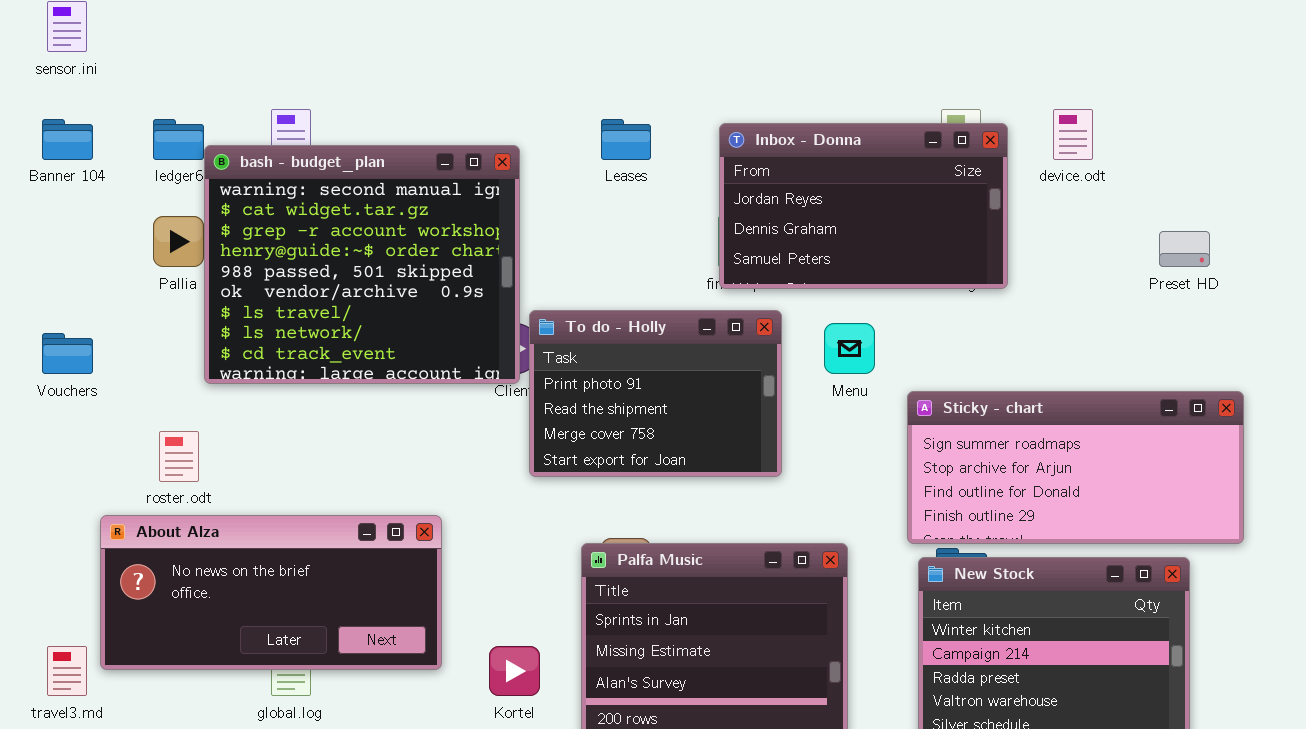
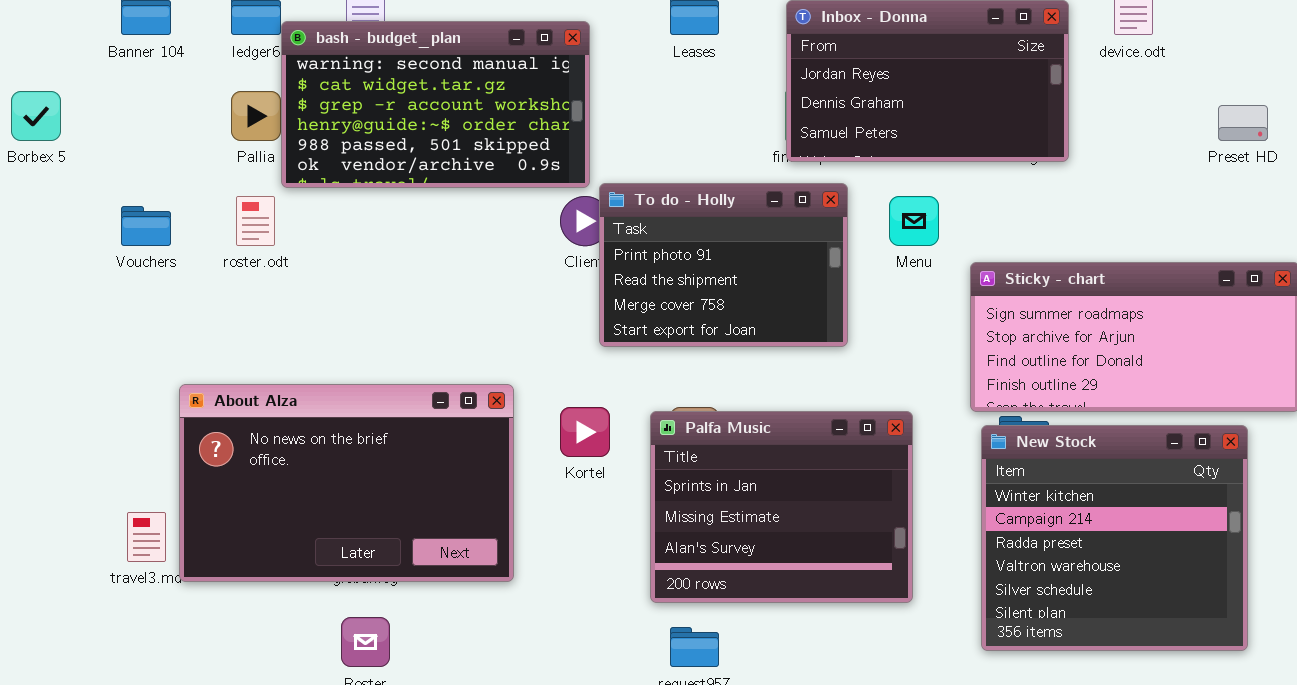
bash - budget_plan: [204,145,520,384] -> [281,21,590,188], resized
roster.odt: [159,431,199,482] -> [236,196,275,246], moved
About Alza: [100,515,442,670] -> [179,384,514,582], resized
Kortel: [489,646,540,696] -> [560,407,610,457], moved

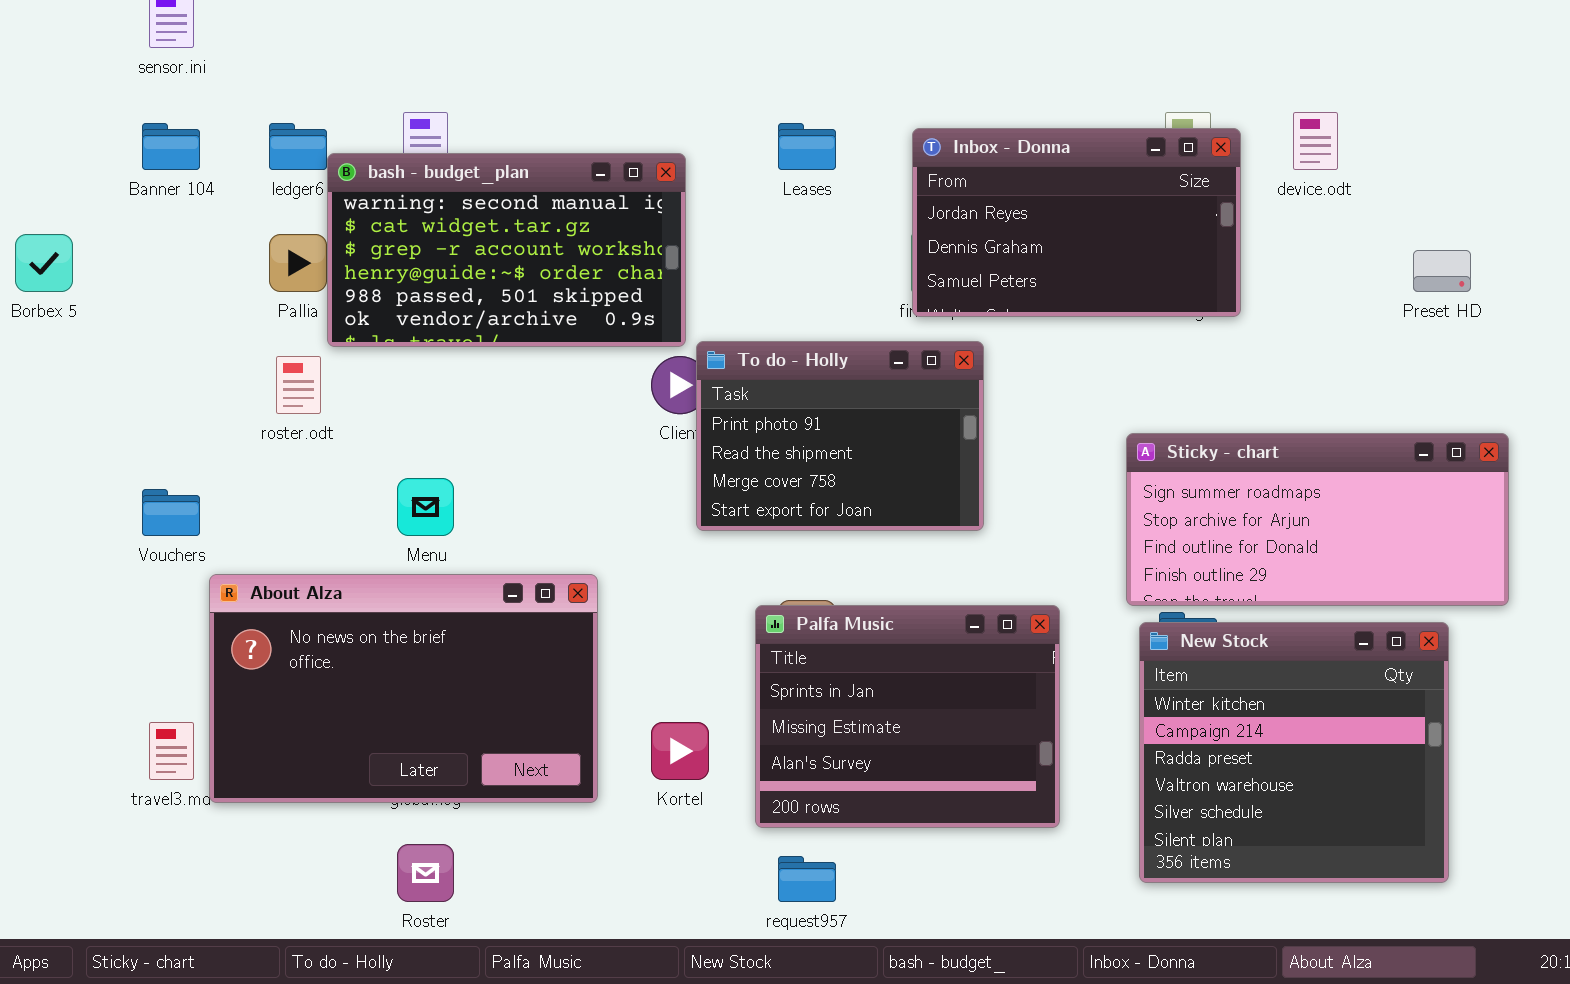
Menu: [889,196,939,246] -> [397,478,454,536], moved
Vouchers: [121,206,171,246] -> [142,489,200,536], moved
Kortel: [560,407,610,457] -> [651,722,709,780], moved

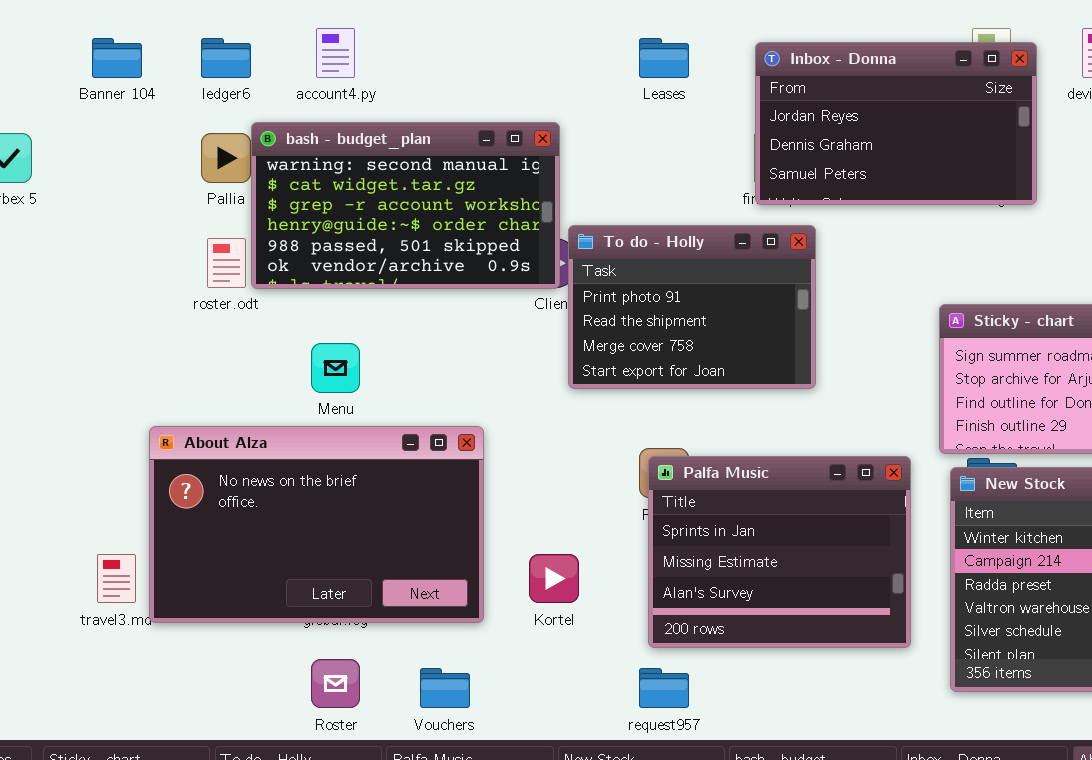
bash - budget_plan: [327,153,686,347] -> [251,122,560,289], moved
Vouchers: [142,489,200,536] -> [420,668,470,708], moved
Palfa Music: [755,605,1060,828] -> [648,456,911,648], moved

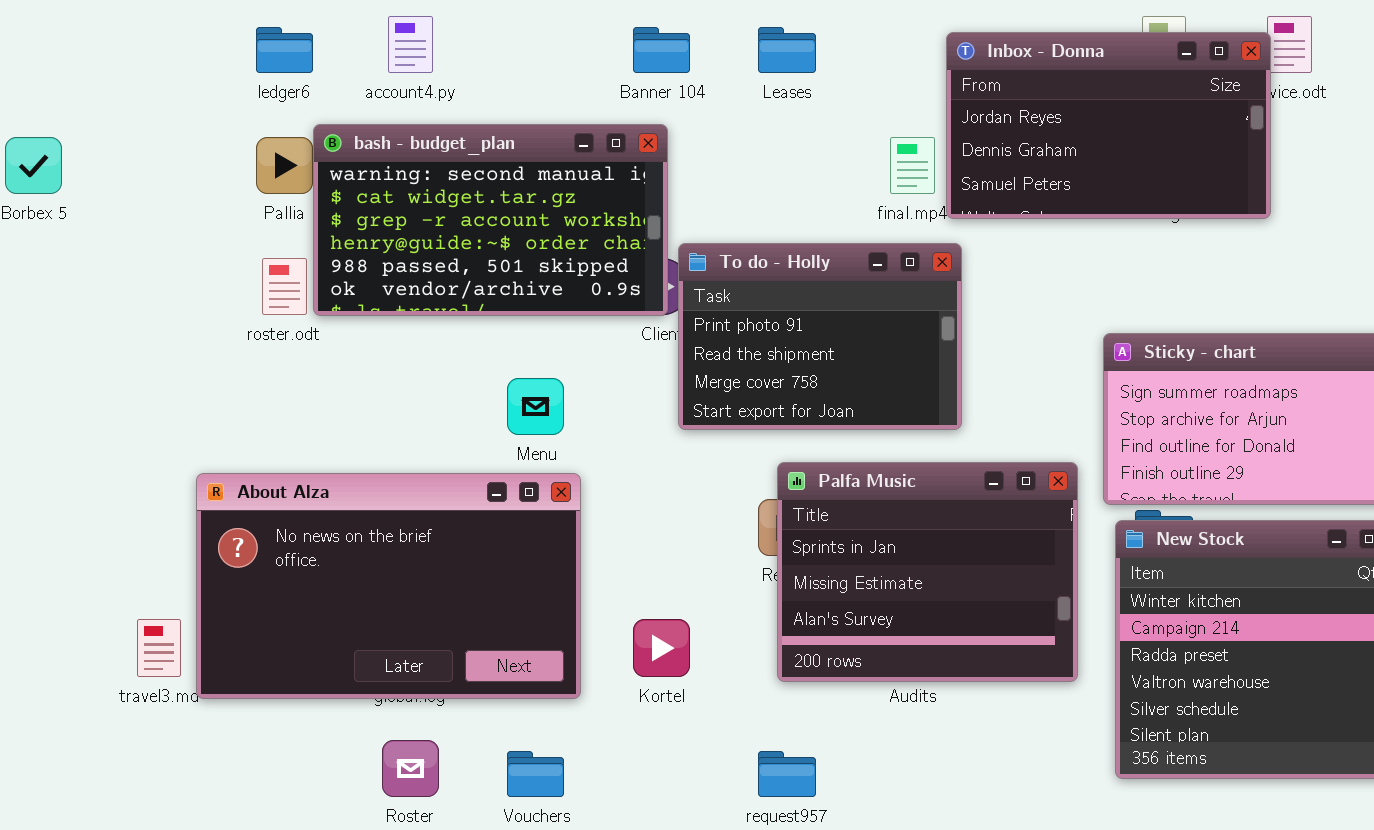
Banner 104: [92,38,142,78] -> [633,27,690,73], moved
Inbox - Donna: [755,42,1037,205] -> [946,32,1271,219], moved
Menu: [311,343,360,393] -> [507,378,564,435], moved
Palfa Music: [648,456,911,648] -> [777,462,1078,682], moved

